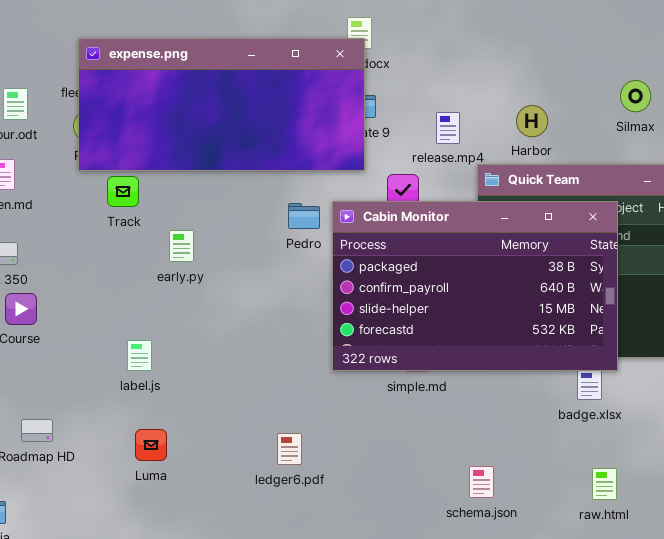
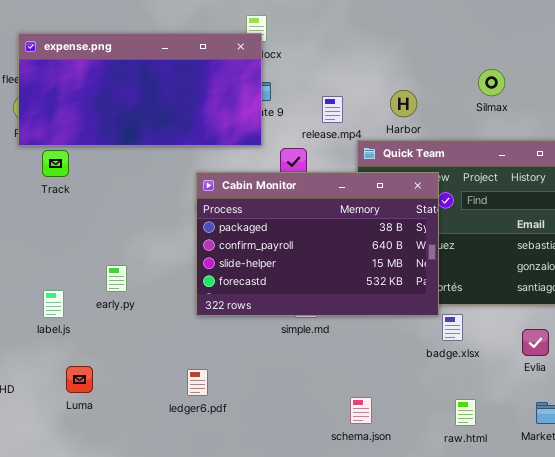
Cabin Monitor: [332,201,618,371] -> [196,172,439,316], moved
early.py: [169,230,194,262] -> [106,265,127,292], moved
label.js: [127,340,152,371] -> [43,290,64,318], moved

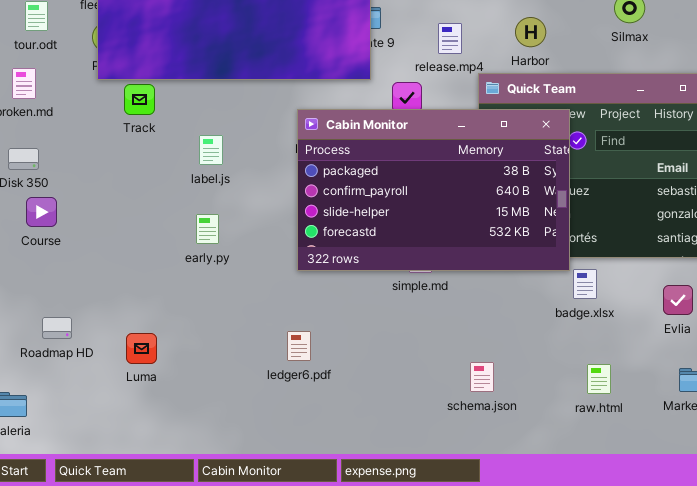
label.js: [43,290,64,318] -> [199,135,223,165], moved
Luma: [66,366,93,393] -> [126,333,157,364], moved

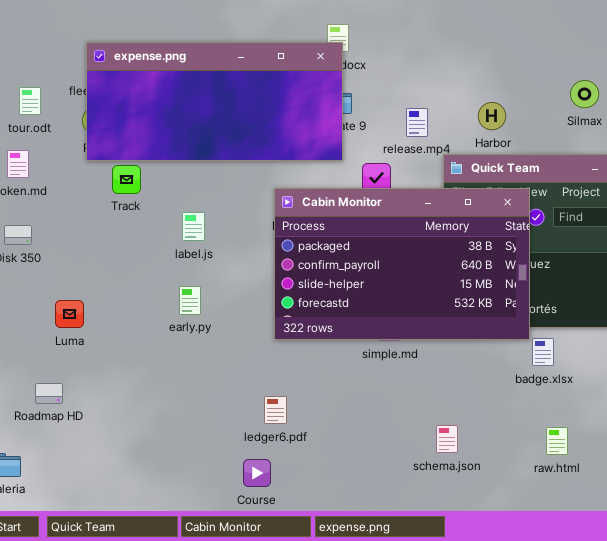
Course: [26,197,57,227] -> [243,459,271,487], moved
Luma: [126,333,157,364] -> [55,300,84,328], moved

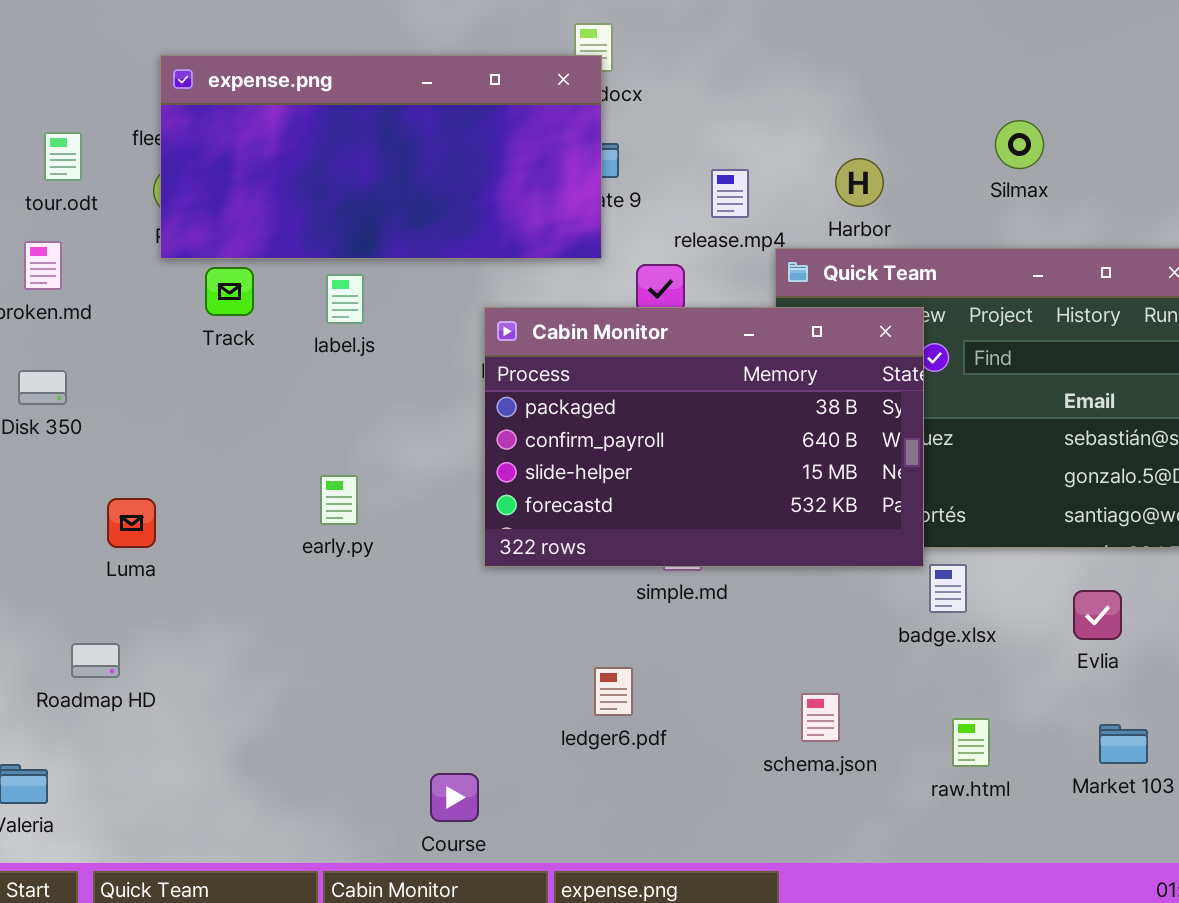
label.js: [182,212,205,241] -> [326,274,364,324], moved
ledger6.pdf: [264,396,287,424] -> [594,667,633,716], moved
schema.json: [436,425,458,453] -> [801,693,840,742], moved

